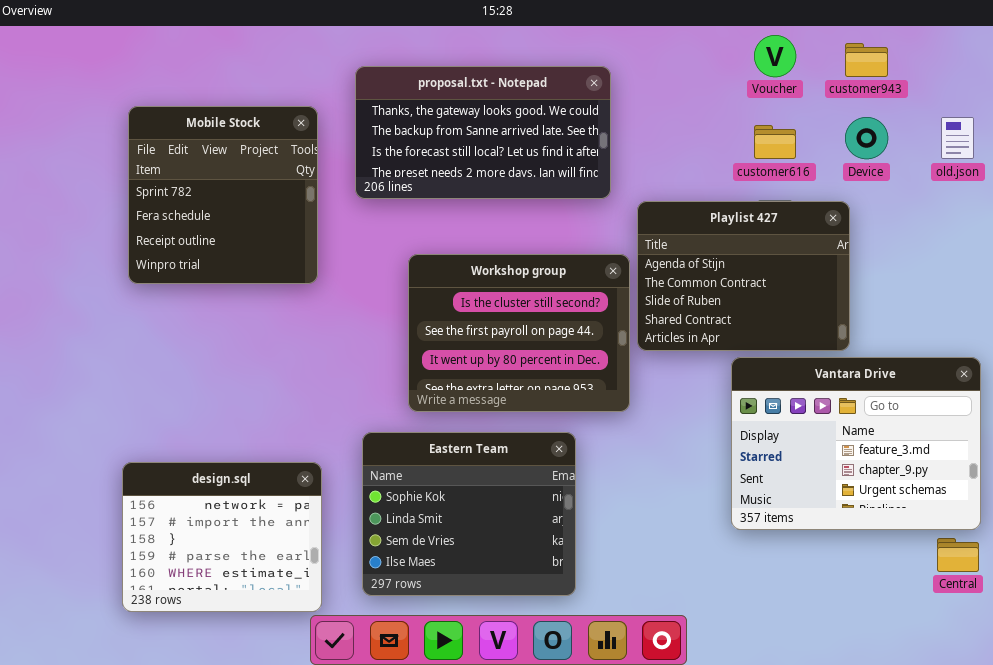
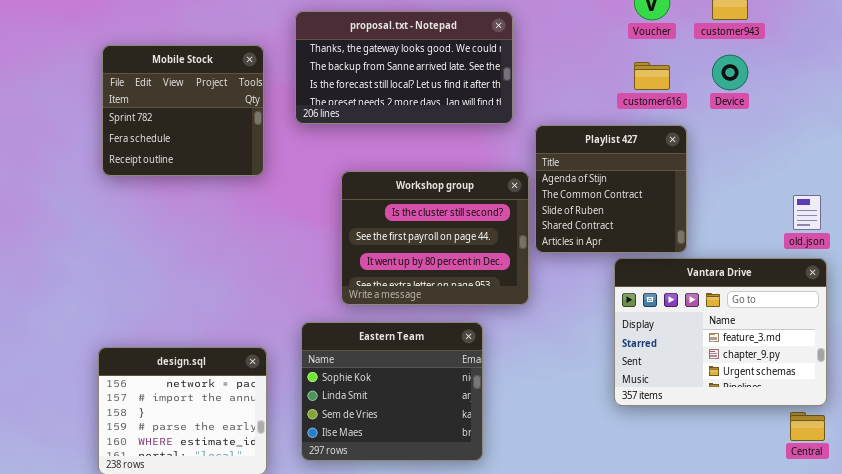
Mobile Stock: [128,106,318,284] -> [102,45,264,176], resized
old.json: [941,117,974,159] -> [793,195,821,230], moved
Playlist 427: [637,201,850,351] -> [535,125,687,253], resized

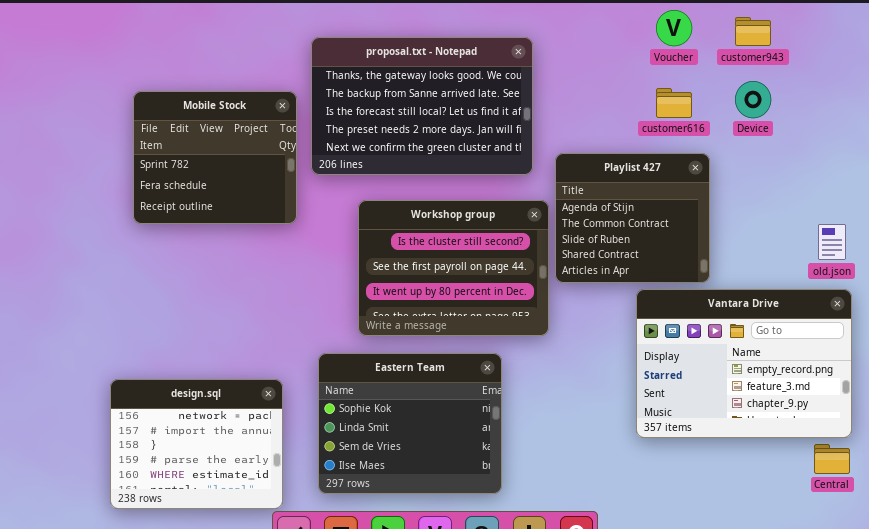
proposal.txt - Notepad: [295,11,513,124] -> [311,37,533,175], resized
Mobile Stock: [102,45,264,176] -> [133,91,297,224], moved
Vantara Drive: [614,258,827,406] -> [636,289,852,438], scrolled up 1 row

